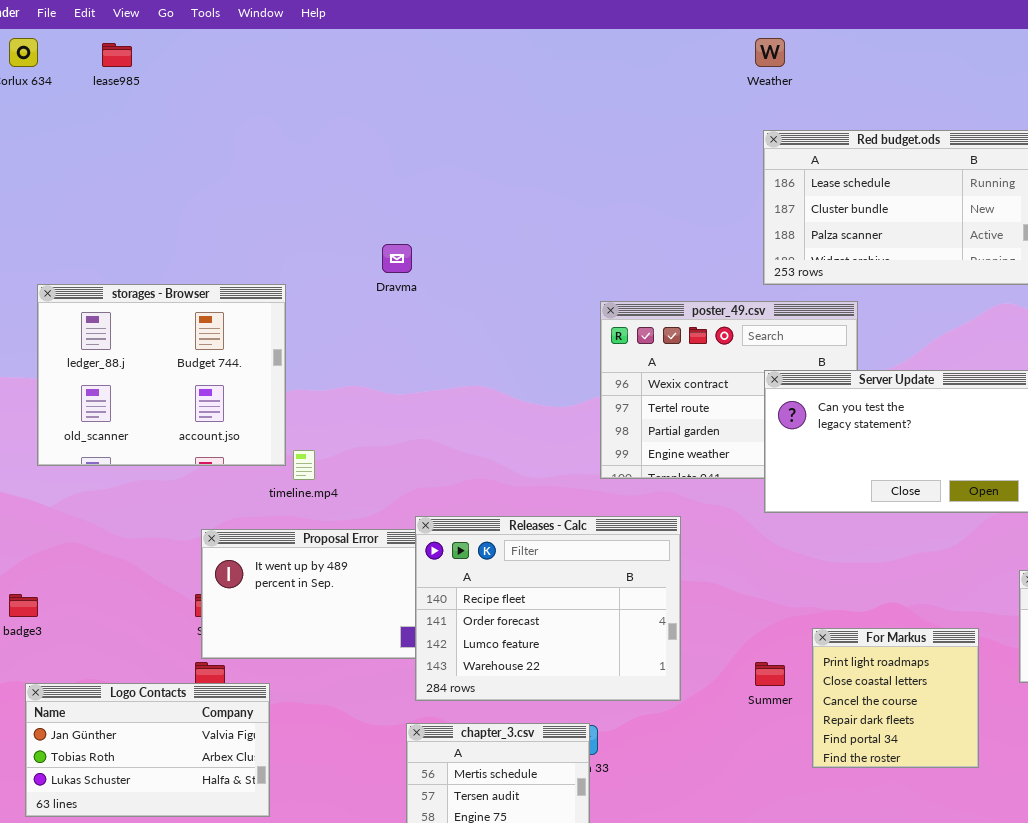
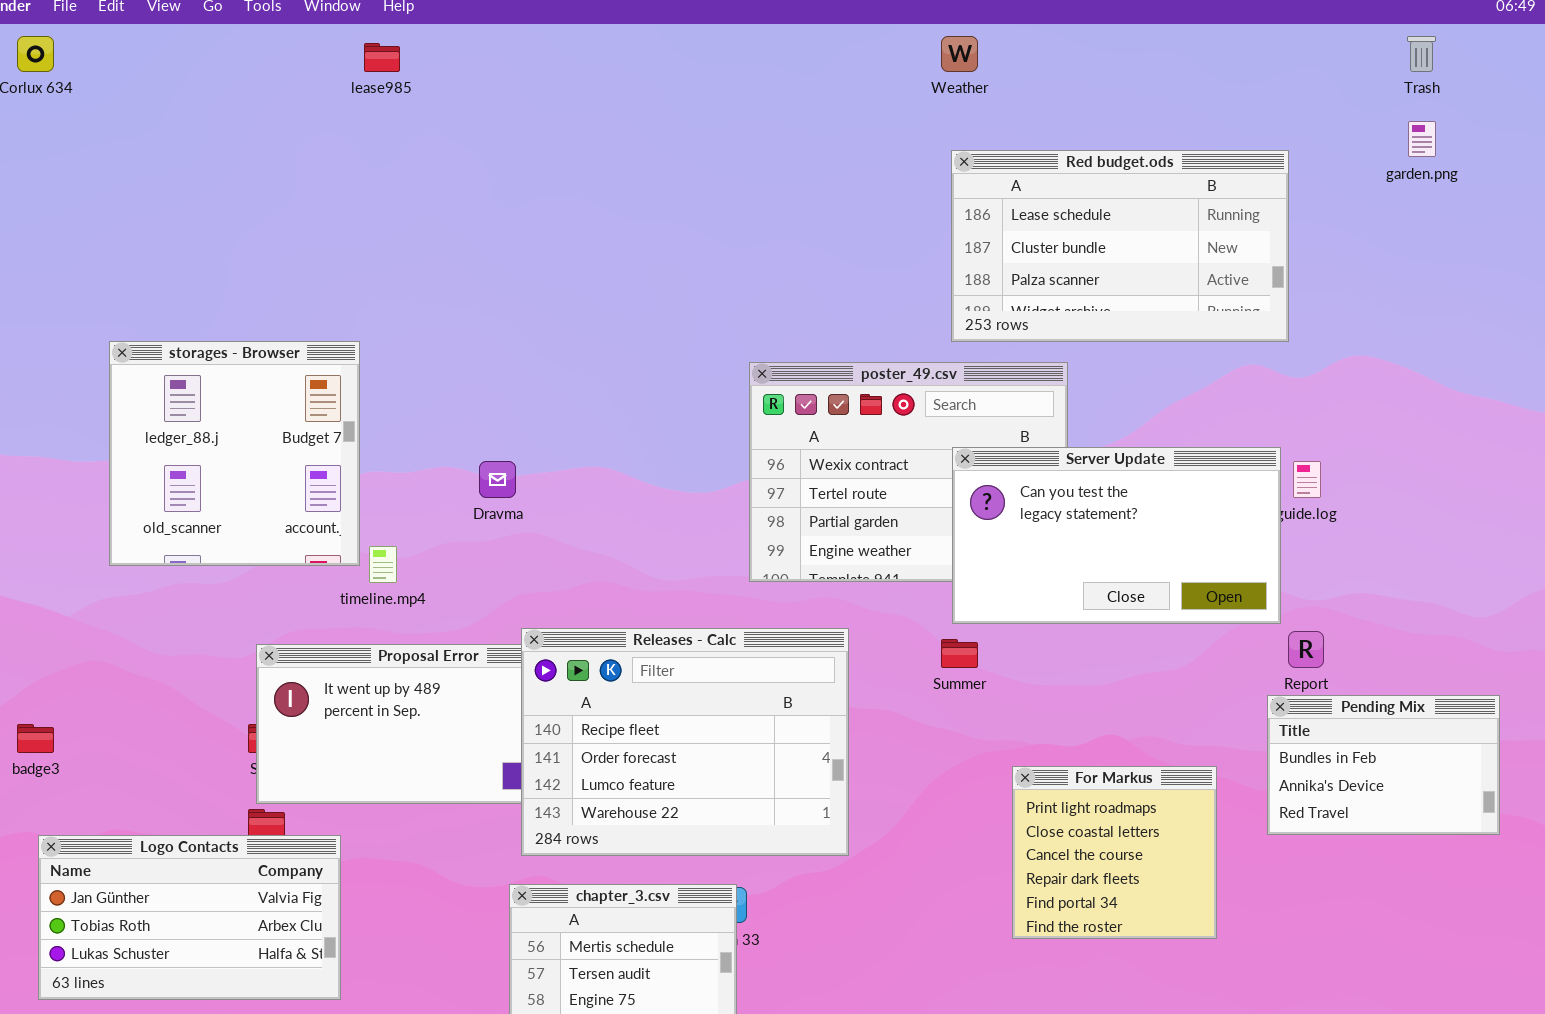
lease985: [102,43,132,67] -> [364,43,400,72], moved
Dravma: [382,244,412,273] -> [479,461,516,498], moved
storages - Browser: [37,284,286,466] -> [109,341,360,566], resized
Summer: [755,662,785,686] -> [941,639,978,668], moved

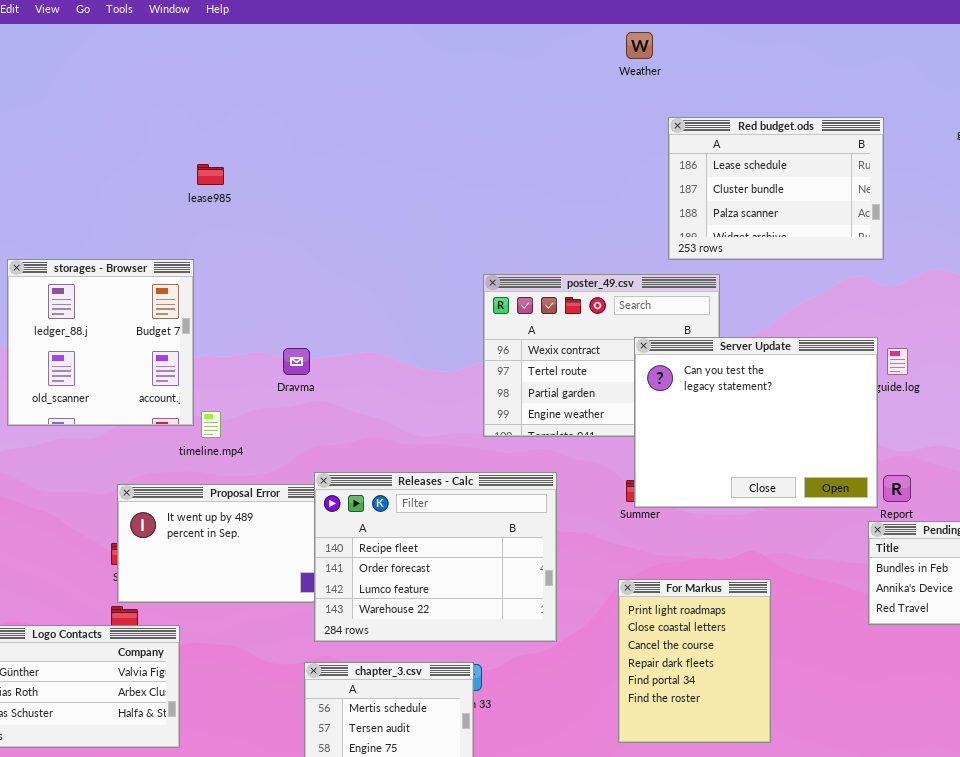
lease985: [364,43,400,72] -> [197,164,224,185], moved
Red budget.ods: [951,150,1289,342] -> [668,117,884,260], resized
Server Update: [952,447,1281,624] -> [634,337,878,508], resized
For Markus: [1012,766,1217,939] -> [618,579,771,743], moved, resized

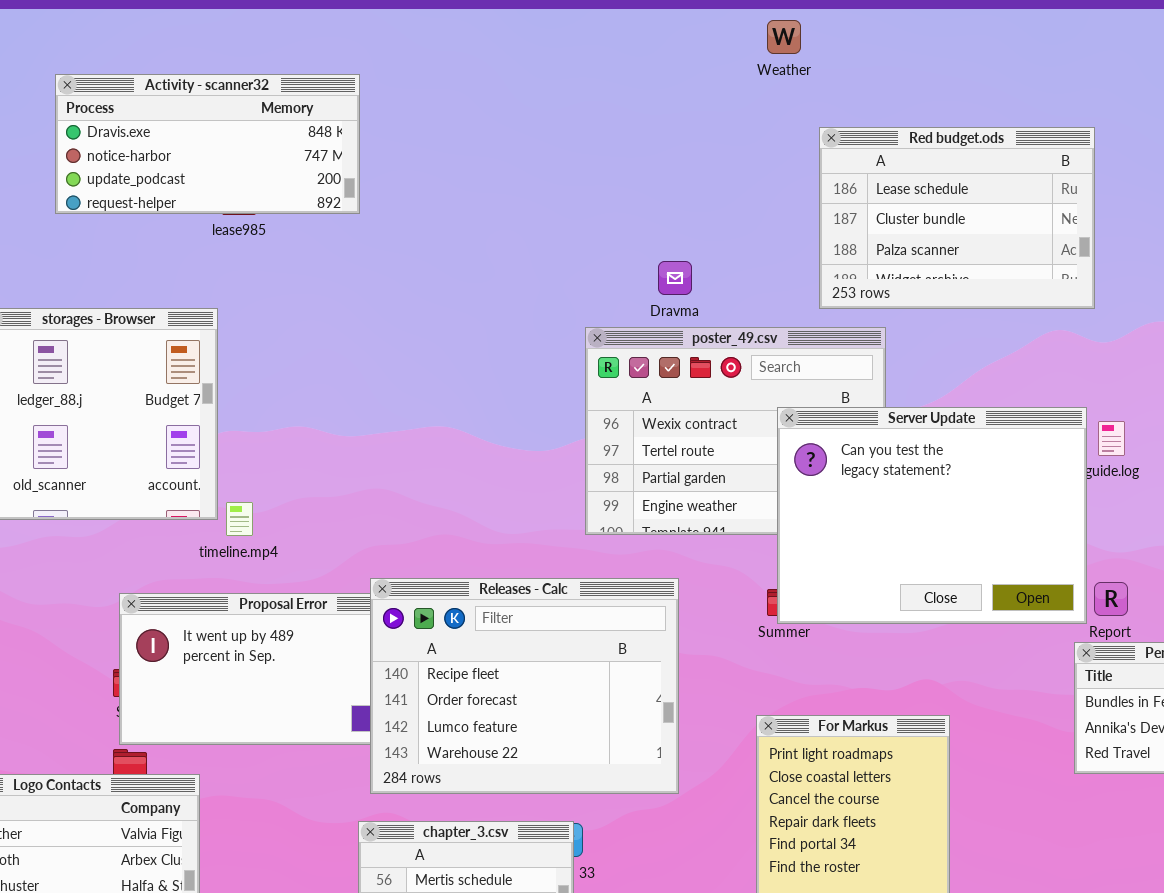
Activity - scanner32: none -> [55,74,360,214], opened
Dravma: [283,348,310,375] -> [658,261,692,295], moved

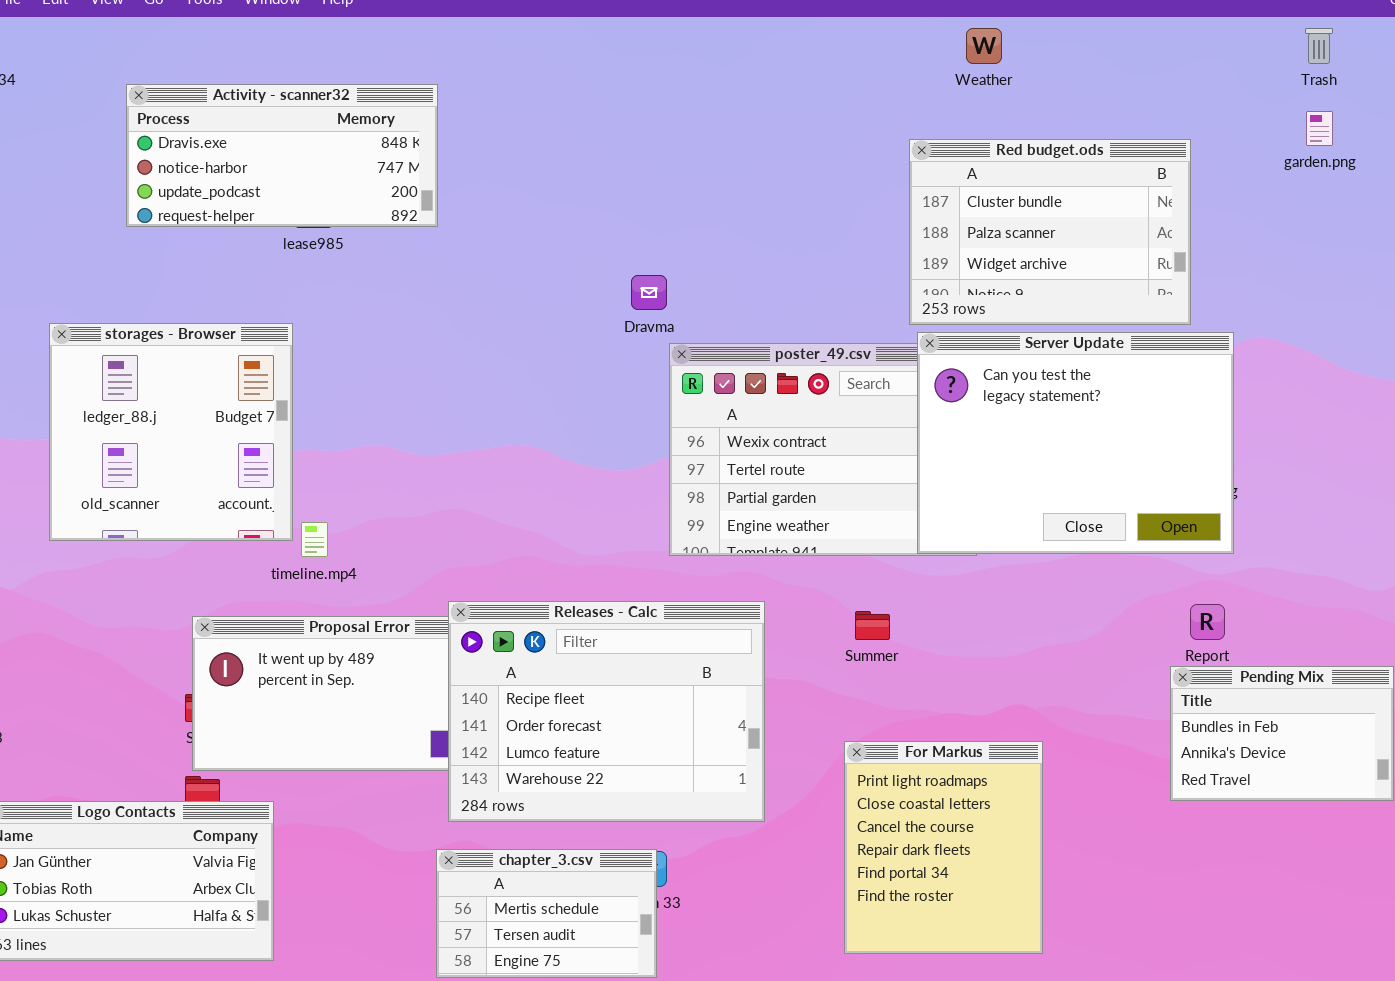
Weather: [767,20,801,54] -> [966,28,1002,64], moved
Red budget.ods: [819,127,1095,309] -> [909,139,1191,325], scrolled down 1 row
Dravma: [658,261,692,295] -> [631,275,667,310], moved
Server Update: [777,407,1087,624] -> [917,332,1234,554], moved

